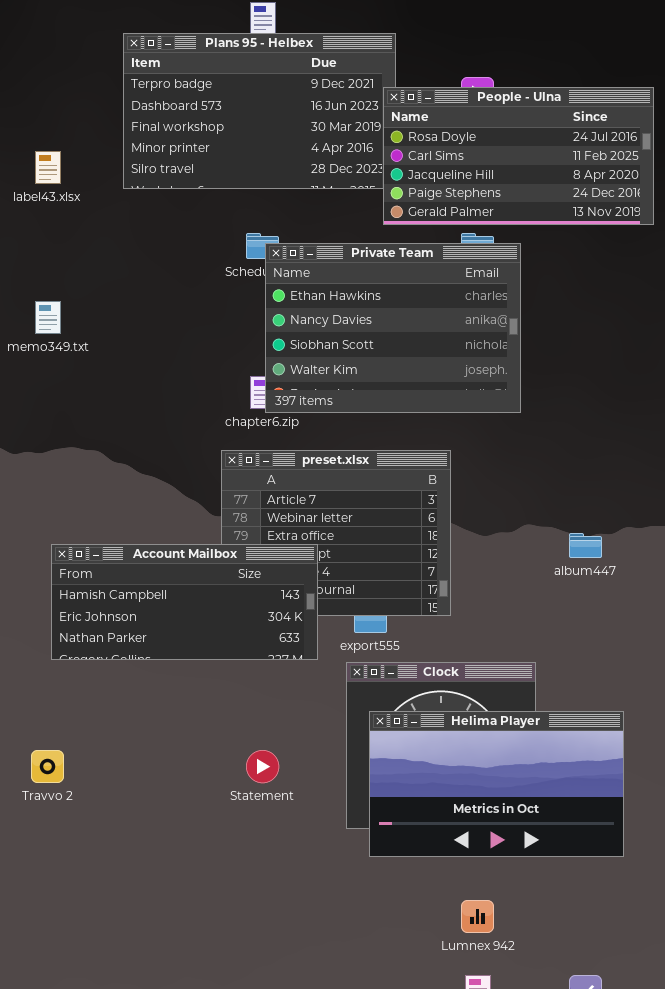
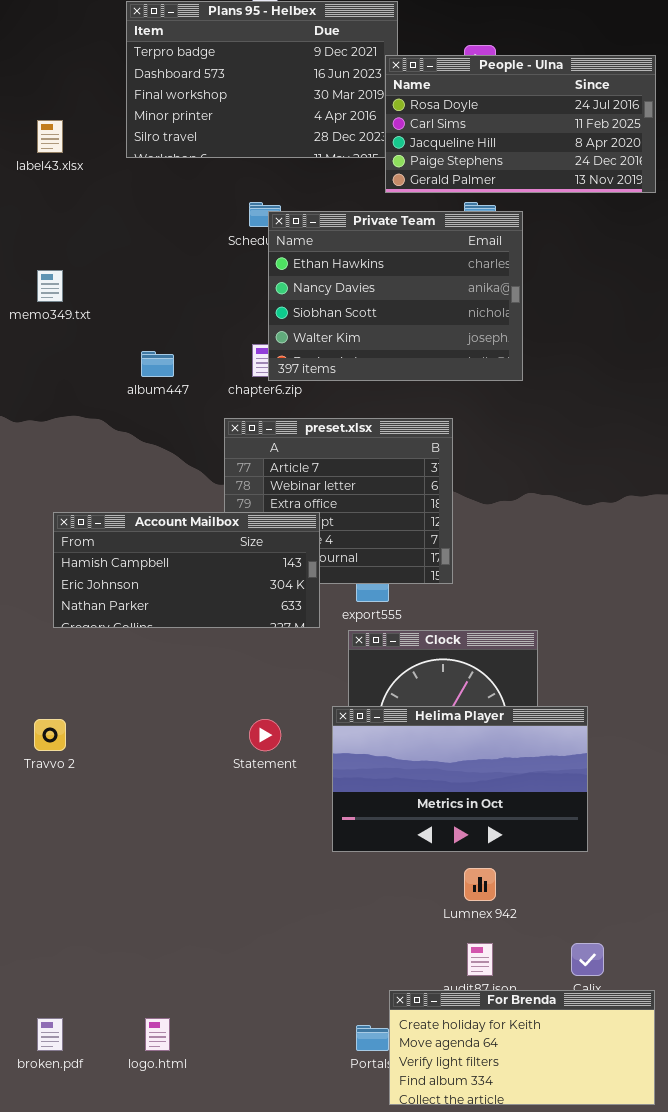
album447: [569,533,602,558] -> [141,351,174,377], moved
Helima Player: [369,711,624,857] -> [332,706,588,852], moved

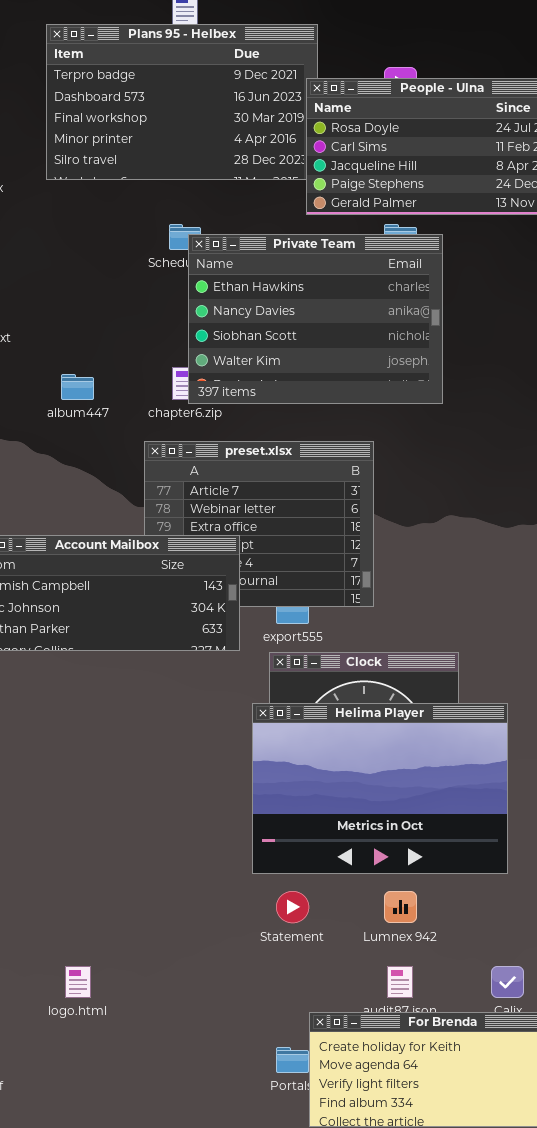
Helima Player: [332,706,588,852] -> [252,703,508,874], resized
Statement: [249,719,281,751] -> [276,891,309,923], moved
logo.html: [145,1018,170,1051] -> [65,966,91,998], moved

